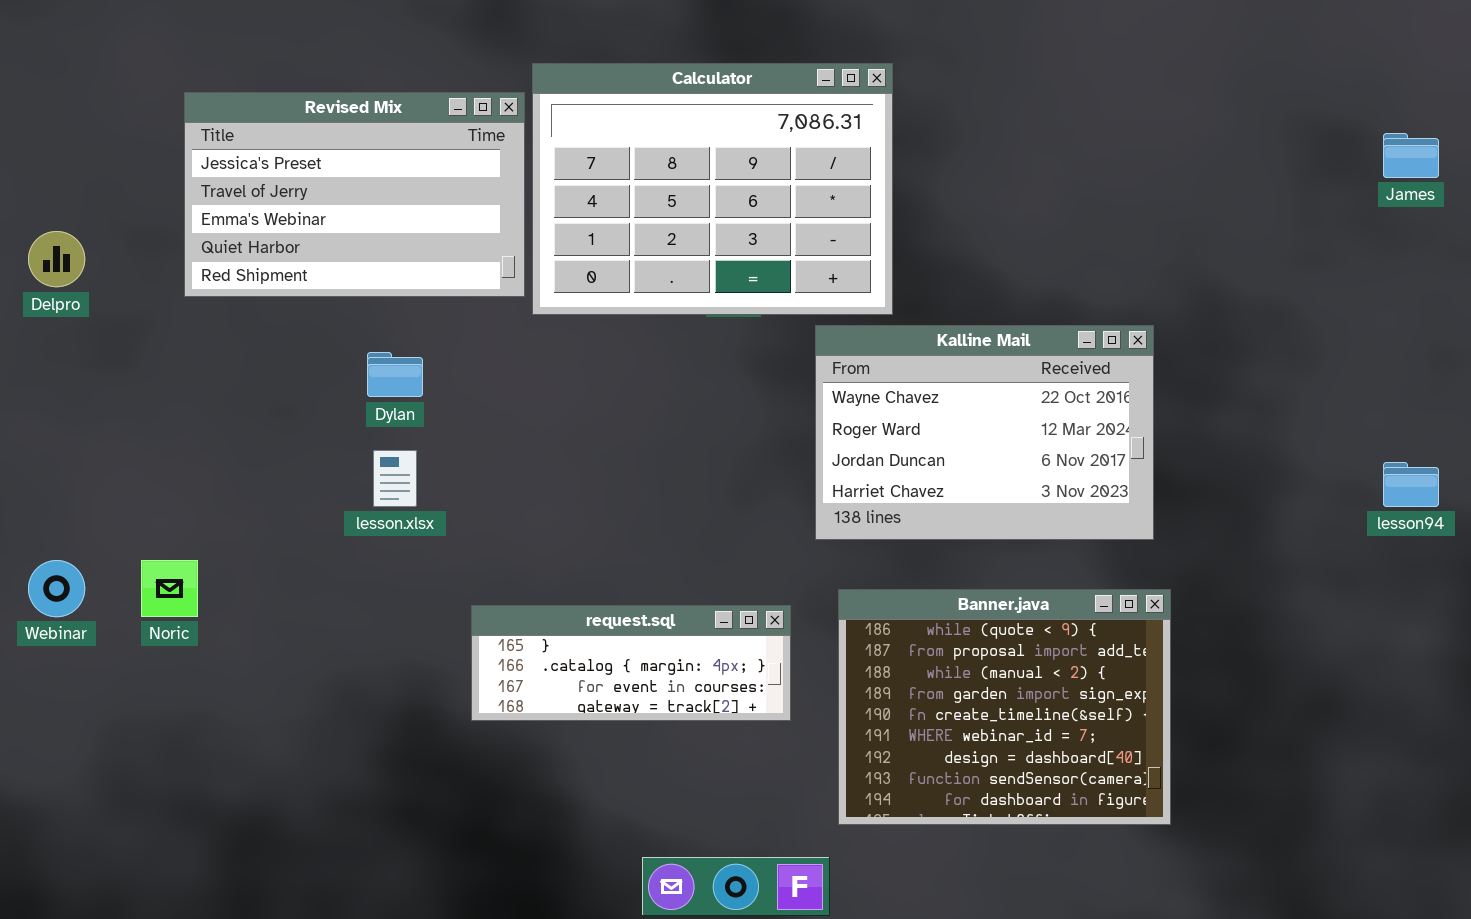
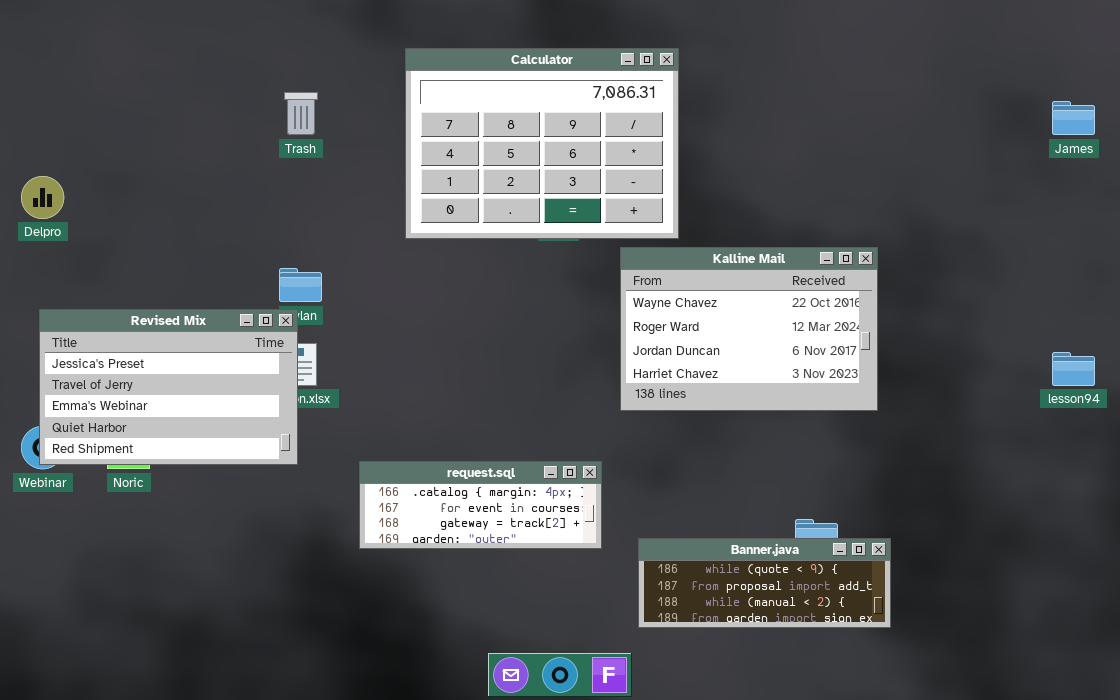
Revised Mix: [184,92,525,297] -> [39,309,298,465], moved
Banner.java: [838,589,1171,825] -> [638,538,891,628], resized
request.sql: [471,605,791,721] -> [359,461,602,549], scrolled down 1 row

